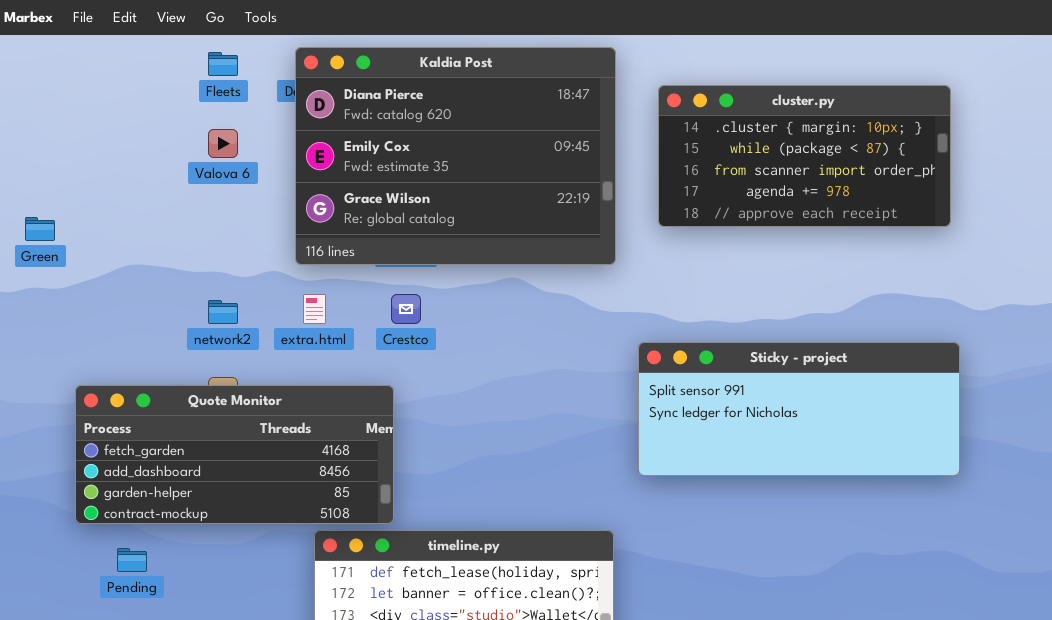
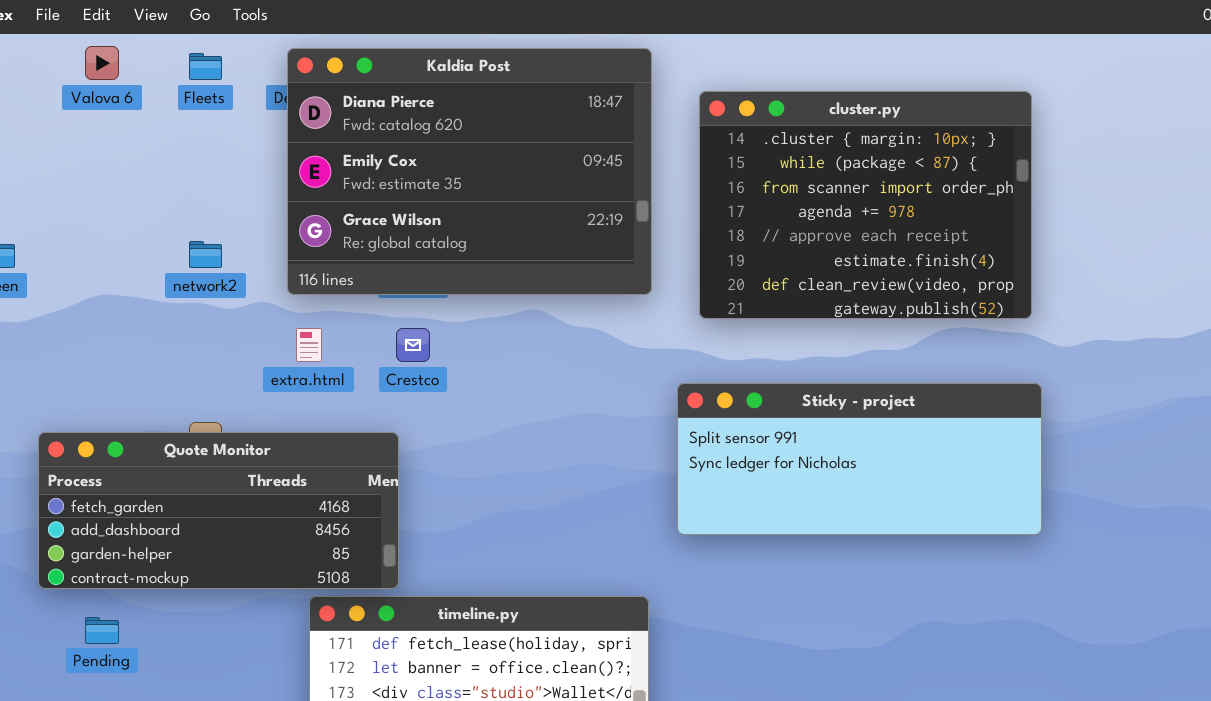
cluster.py: [658,85,951,227] -> [699,91,1032,319], resized
Valova 6: [208,129,238,158] -> [85,46,119,80], moved
network2: [208,300,238,324] -> [189,241,222,268], moved

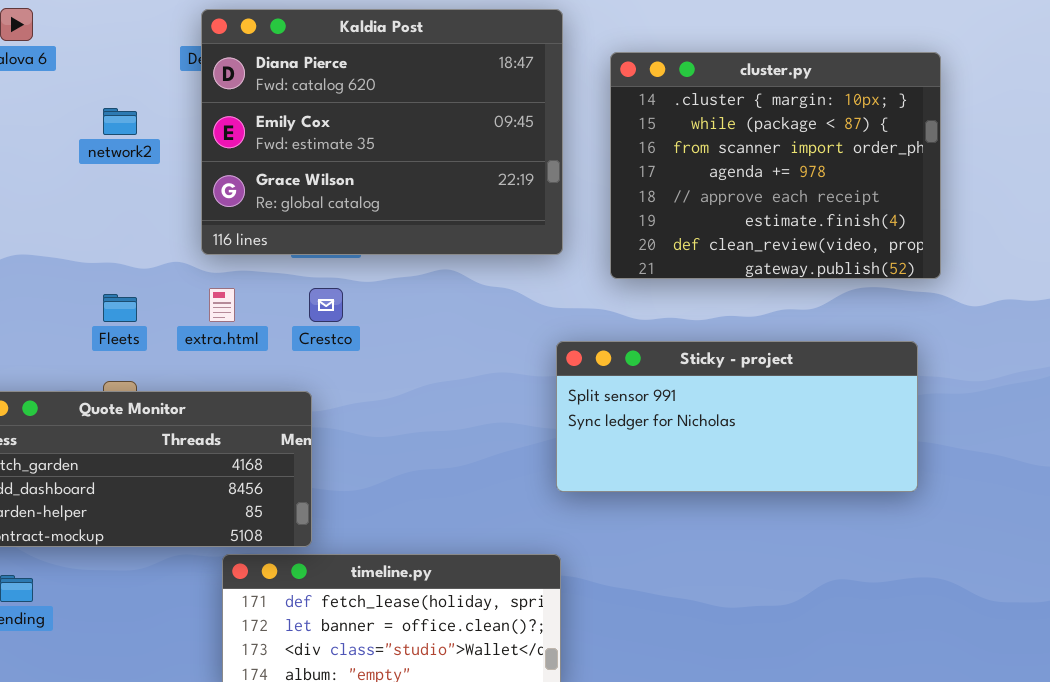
Fleets: [189,53,222,80] -> [103,294,137,322], moved
network2: [189,241,222,268] -> [103,108,137,135], moved
Sticky - project: [677,383,1042,535] -> [556,341,918,492], moved

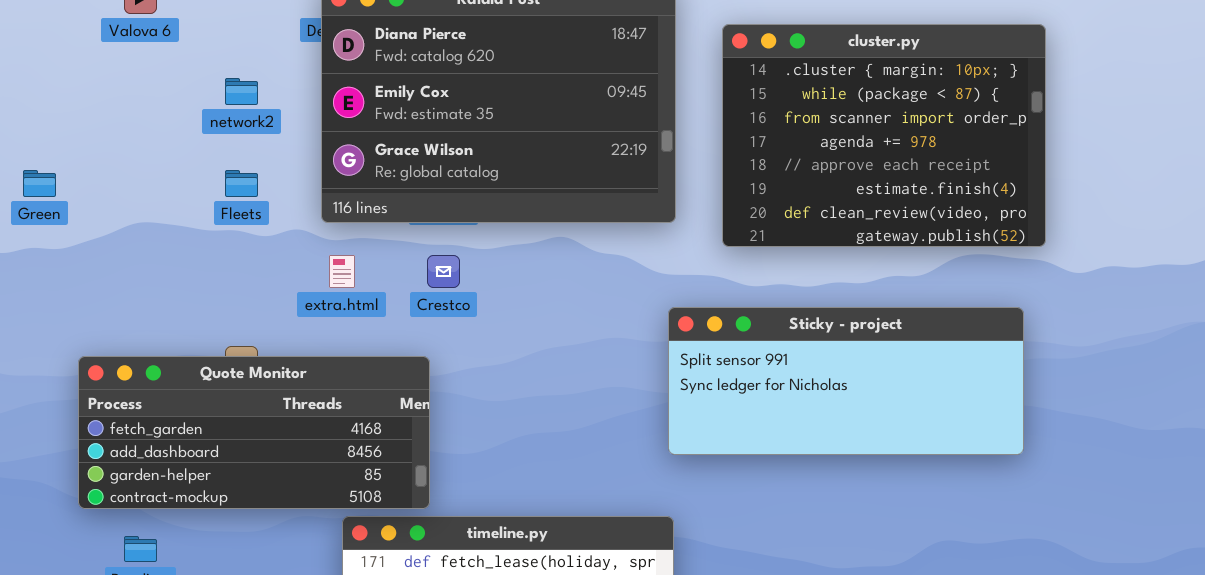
Fleets: [103,294,137,322] -> [225,170,258,197], moved

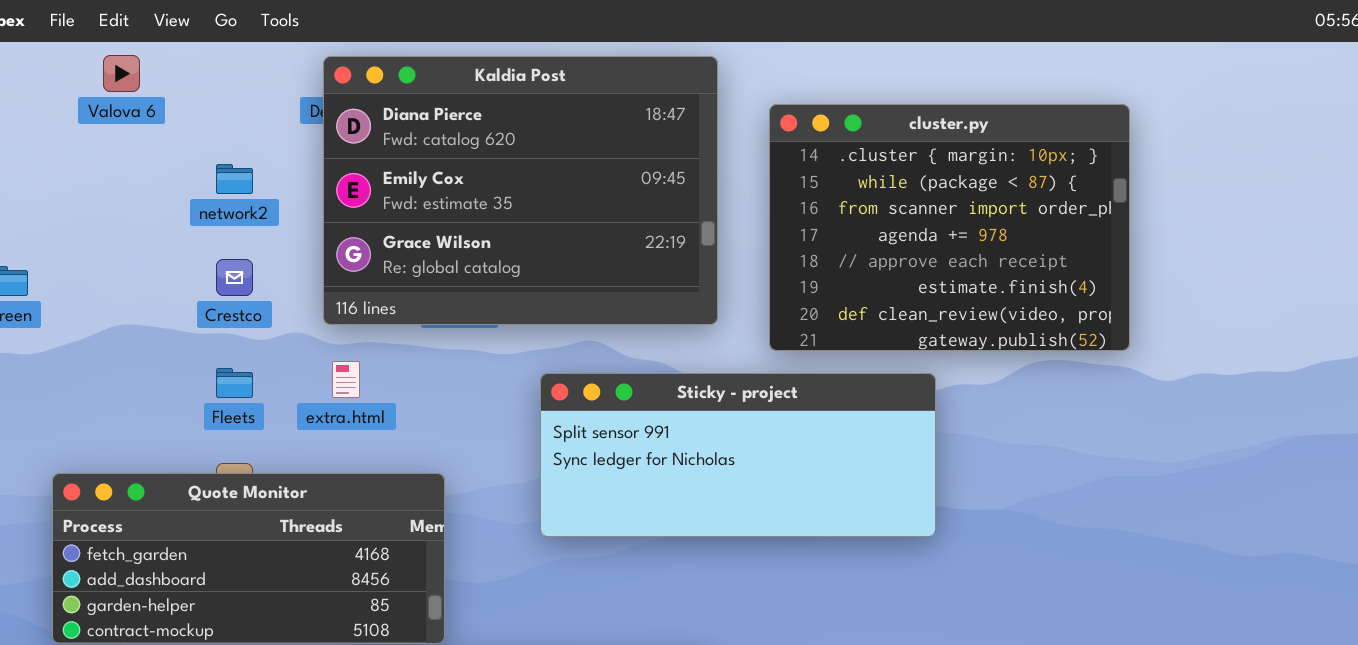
Fleets: [225,170,258,197] -> [216,368,253,398], moved
Crestco: [427,255,460,288] -> [216,259,253,296], moved
Sticky - project: [668,307,1024,455] -> [540,373,936,537], moved

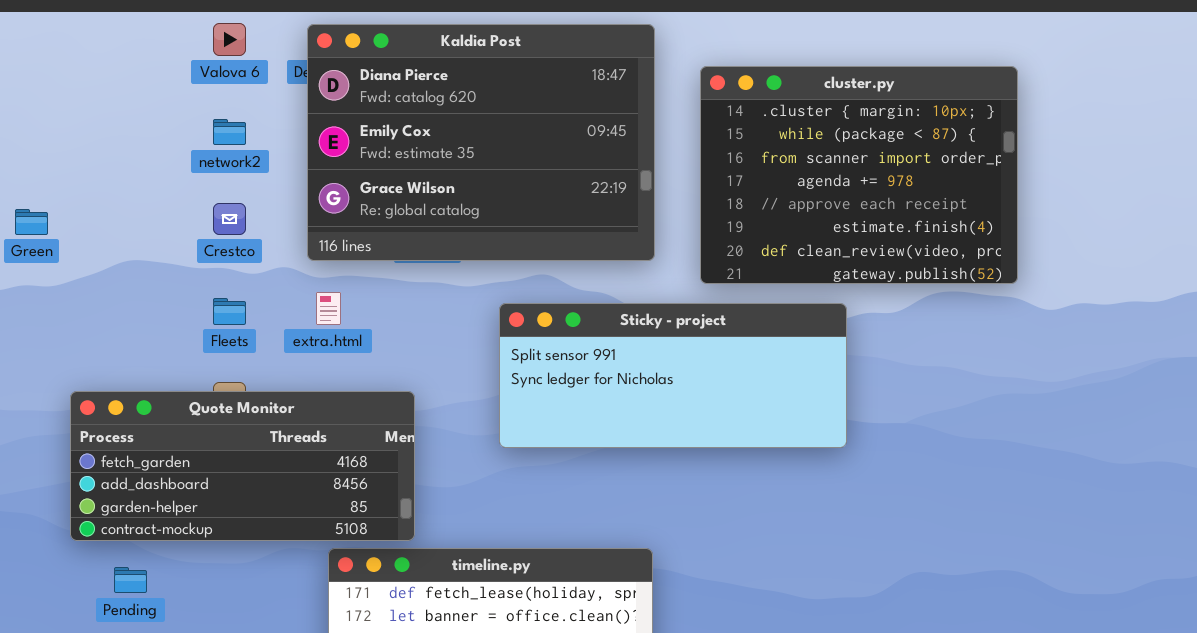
Valova 6: [103,55,140,92] -> [213,23,246,56], moved

